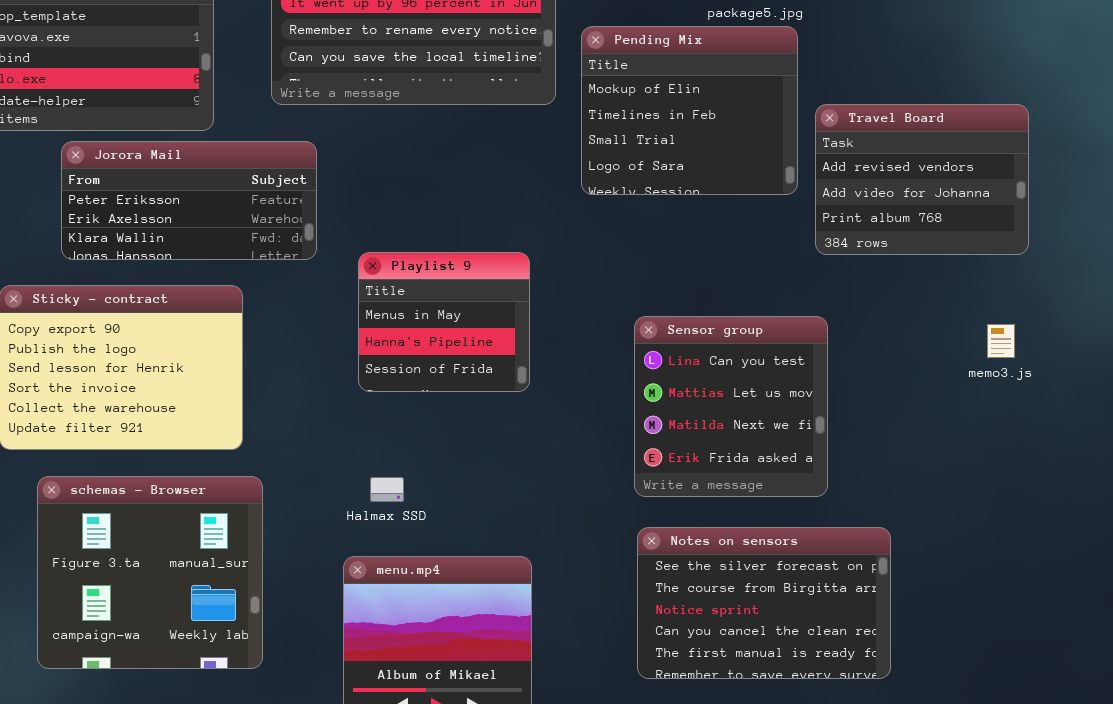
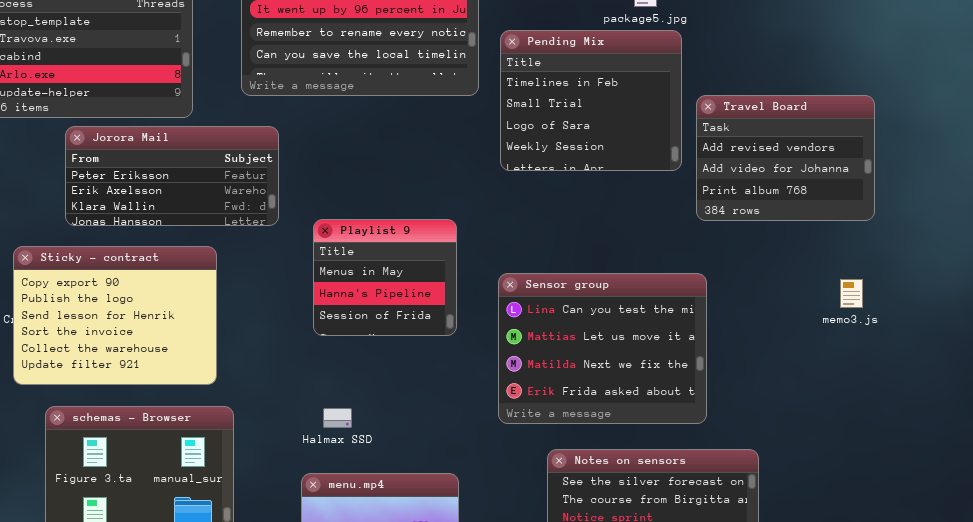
Pending Mix: [581,26,798,195] -> [500,30,682,171], scrolled down 1 row
Sensor group: [634,316,828,497] -> [498,273,707,424], resized

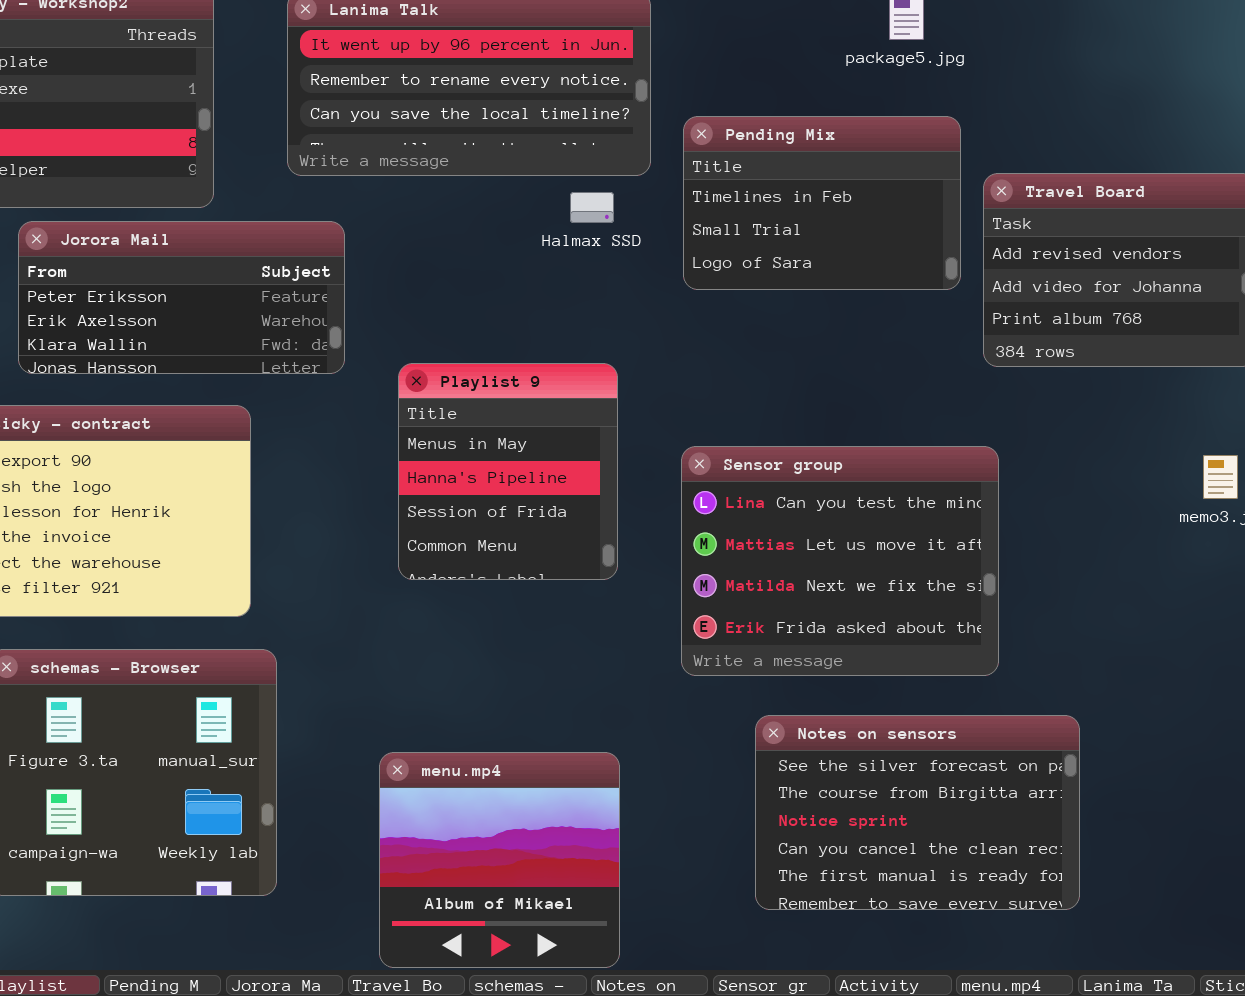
Pending Mix: [500,30,682,171] -> [683,116,961,290], resized
Playlist 9: [313,219,457,336] -> [398,363,618,580], resized
Halmax SSD: [323,408,352,428] -> [570,192,614,223], moved

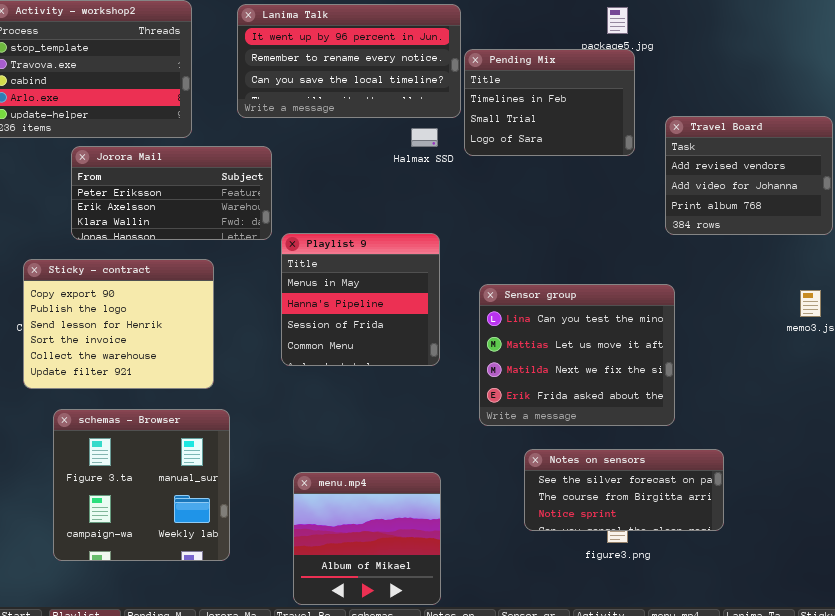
Pending Mix: [683,116,961,290] -> [464,49,635,156], moved
Playlist 9: [398,363,618,580] -> [281,233,440,366], resized
Notes on sensors: [755,715,1080,910] -> [524,449,724,531], resized

